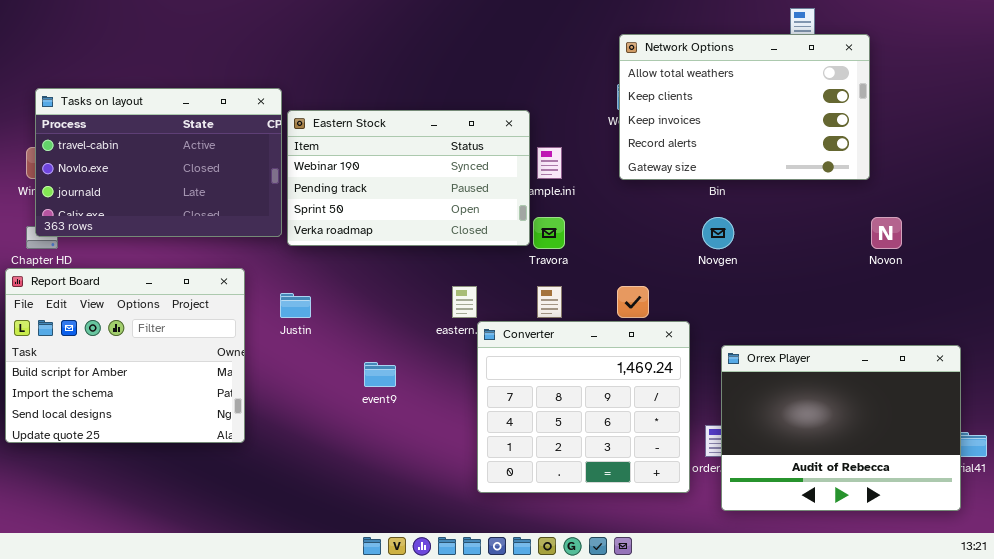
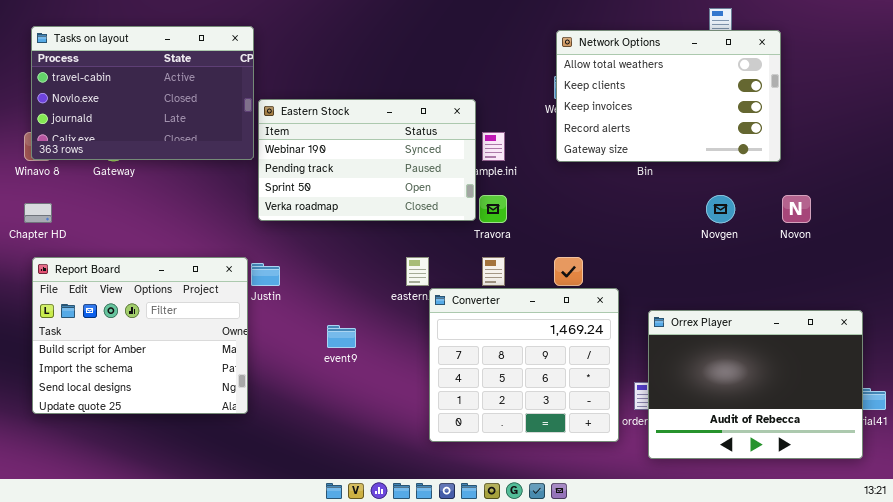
Tasks on layout: [35,88,282,237] -> [31,26,254,160], moved
Novgen: [702,217,734,249] -> [706,195,735,223], moved
Report Board: [5,268,245,443] -> [32,257,248,414], moved

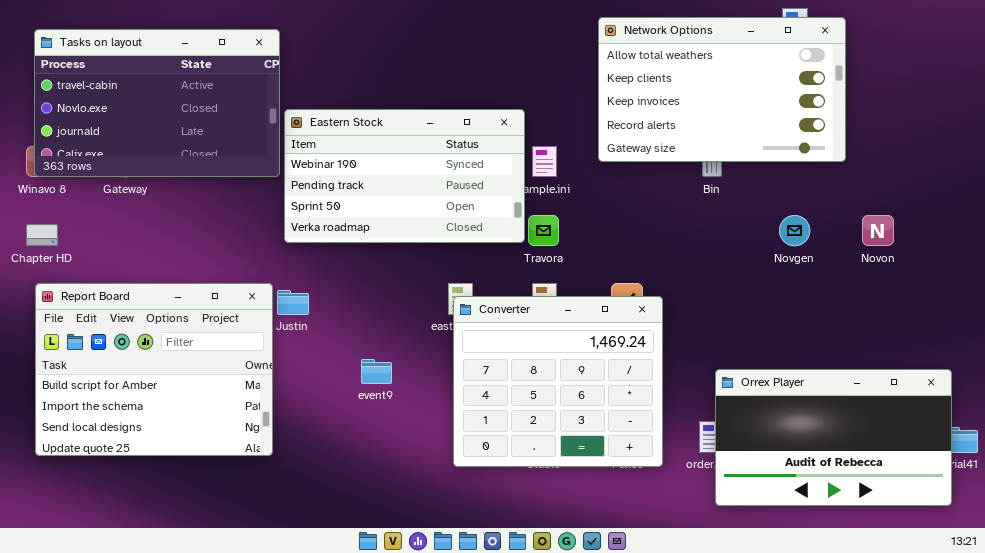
Network Options: [556,30,781,162] -> [598,17,846,162], moved
Converter: [429,288,619,442] -> [453,296,663,467], moved
Orrex Player: [648,310,863,459] -> [715,369,952,506], resized

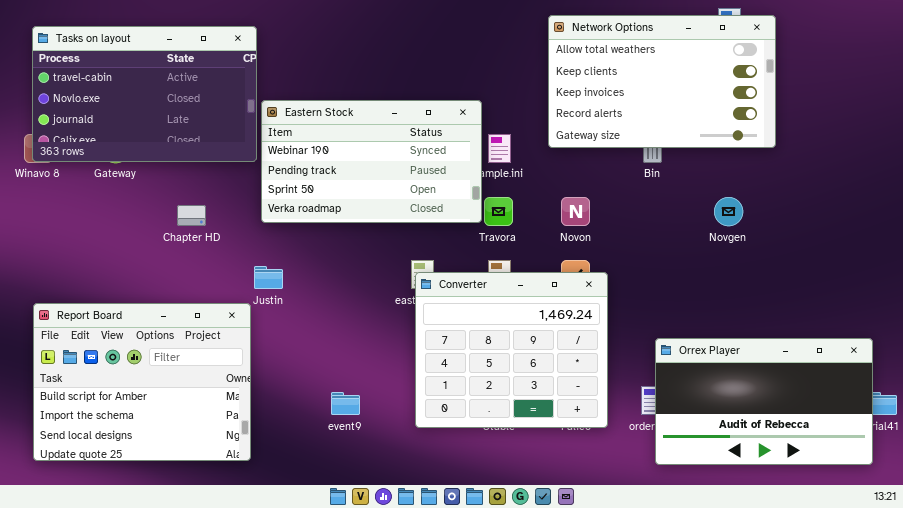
Novon: [862,215,894,246] -> [561,197,590,226], moved
Chapter HD: [26,224,58,246] -> [177,205,206,226], moved
Report Board: [35,283,273,456] -> [33,303,251,461], moved
event9: [361,359,392,384] -> [331,392,360,415], moved

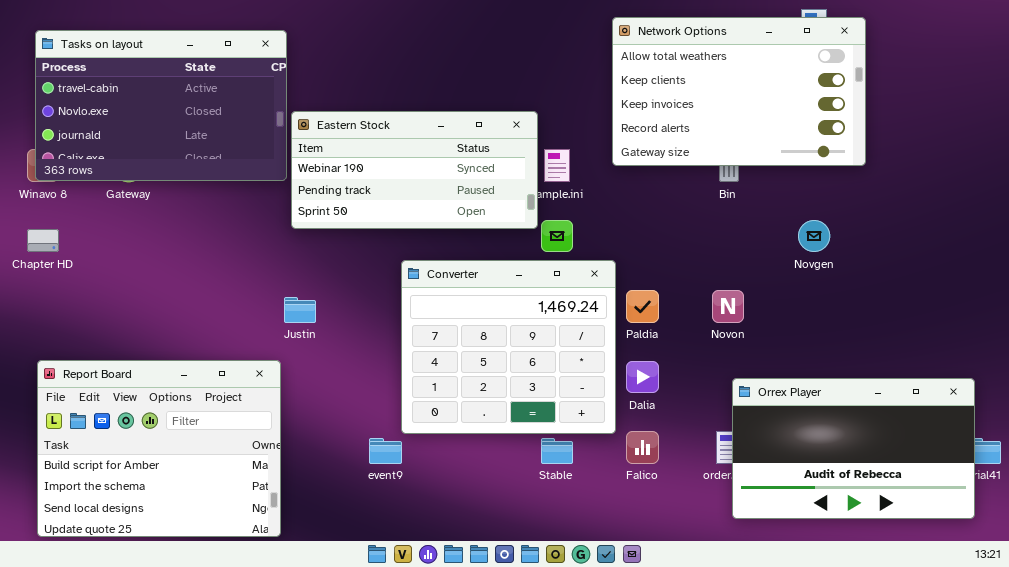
Eastern Stock: [261,100,482,223] -> [291,111,538,229], resized
Novon: [561,197,590,226] -> [712,290,744,323], moved
Chapter HD: [177,205,206,226] -> [27,229,59,252], moved
Converter: [415,272,608,428] -> [401,260,616,434], moved
Report Board: [33,303,251,461] -> [37,360,281,537], moved

